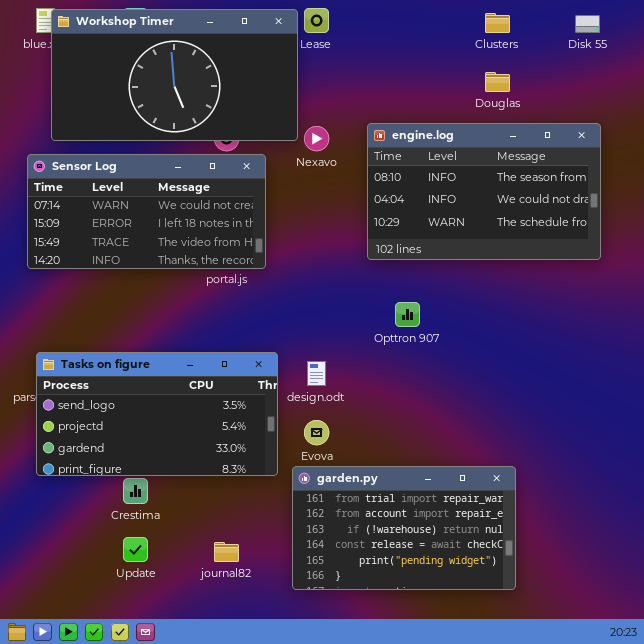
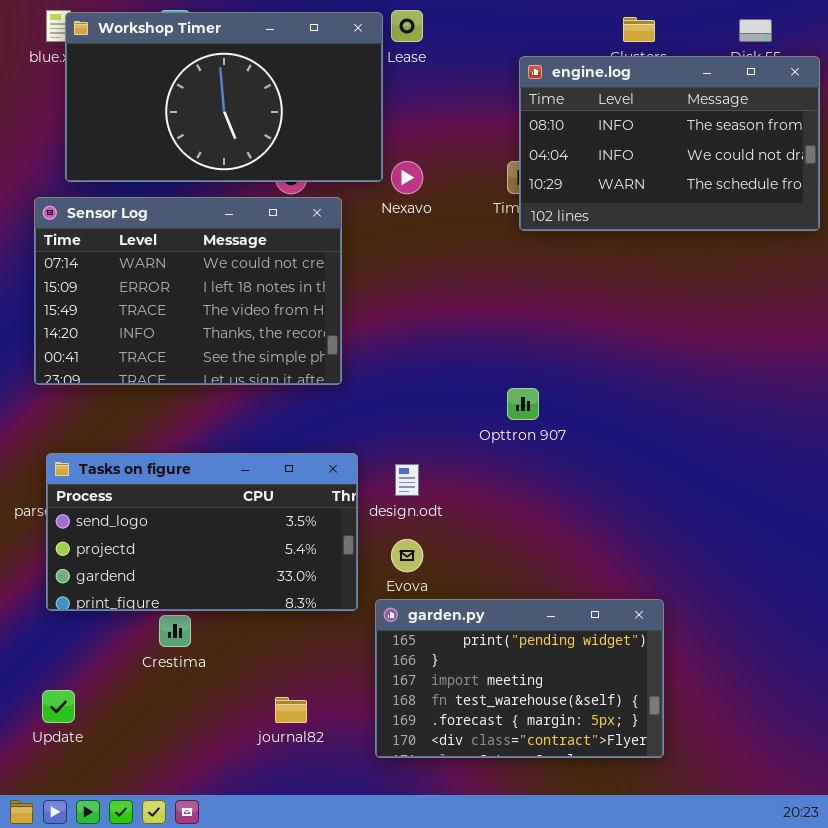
engine.log: [367,123,601,260] -> [519,56,820,231], moved
Sensor Log: [27,154,266,269] -> [34,197,342,385], resized
garden.py: [292,466,516,590] -> [375,599,664,758], scrolled down 4 rows
Update: [123,537,148,562] -> [42,690,75,723], moved

